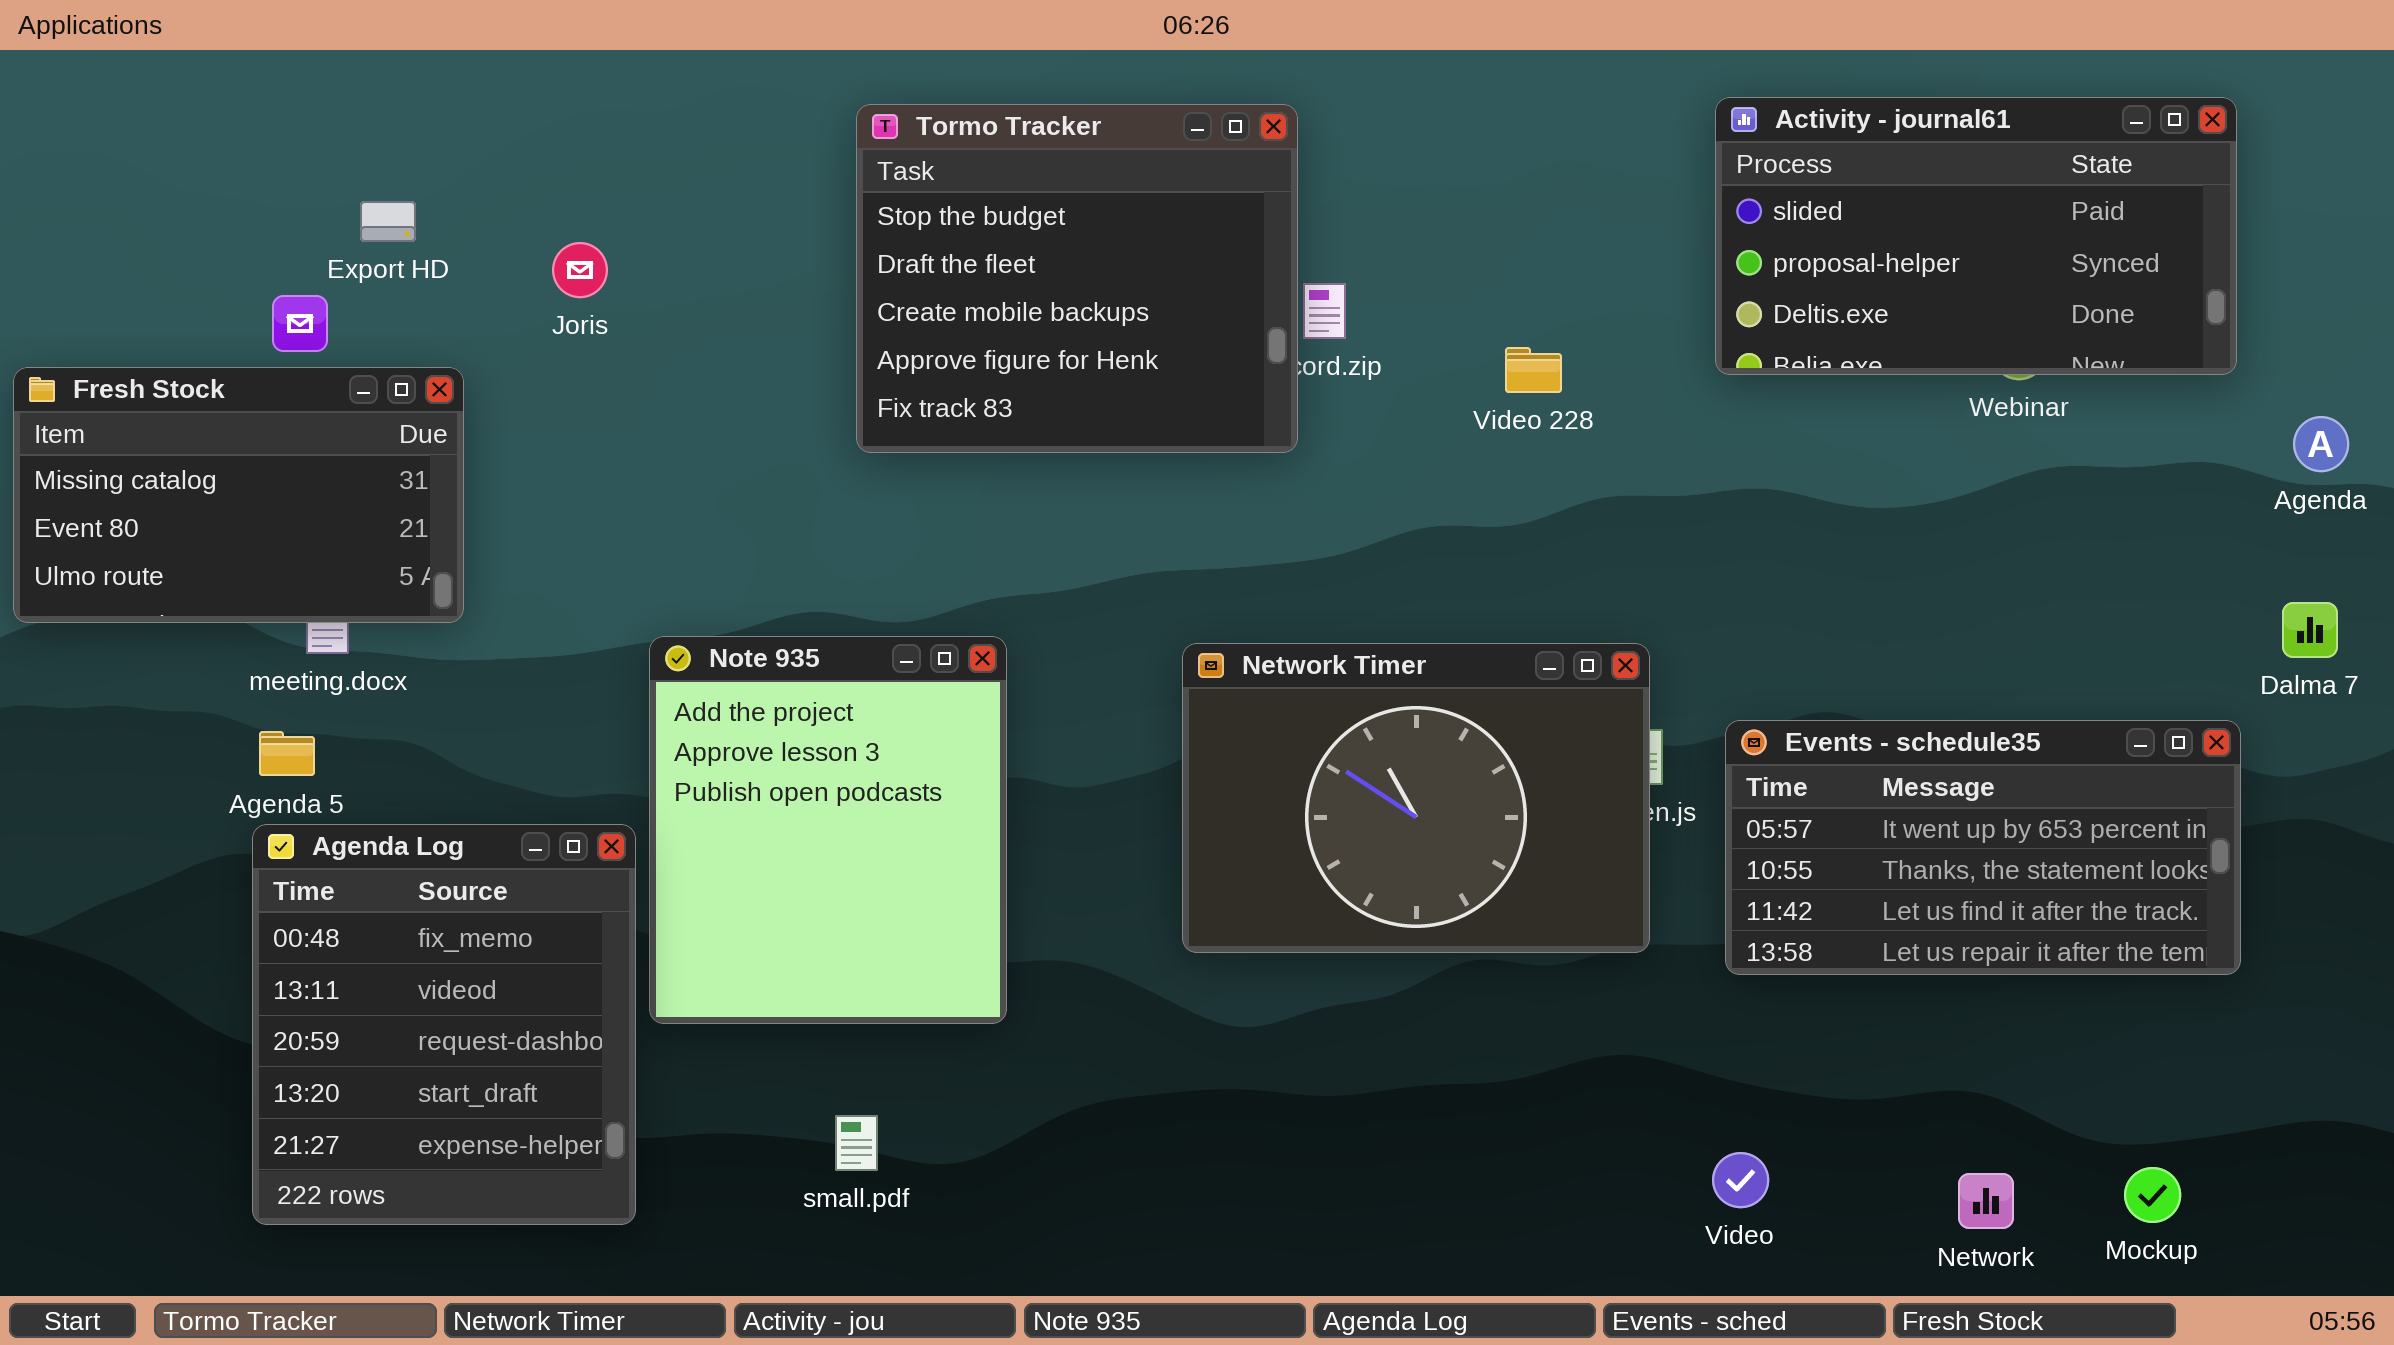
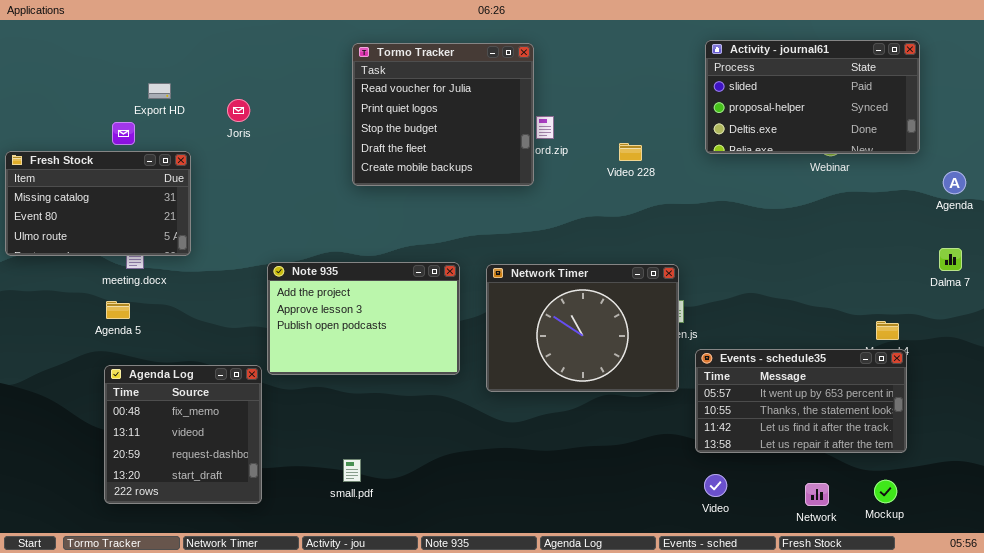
Tormo Tracker: [856,104,1298,453] -> [352,43,534,186], scrolled up 2 rows
Note 935: [649,636,1007,1024] -> [267,262,460,375], resized
Events - schedule35: [1725,720,2241,975] -> [695,349,907,453], moved
Agenda Log: [252,824,636,1225] -> [104,365,262,504], resized

